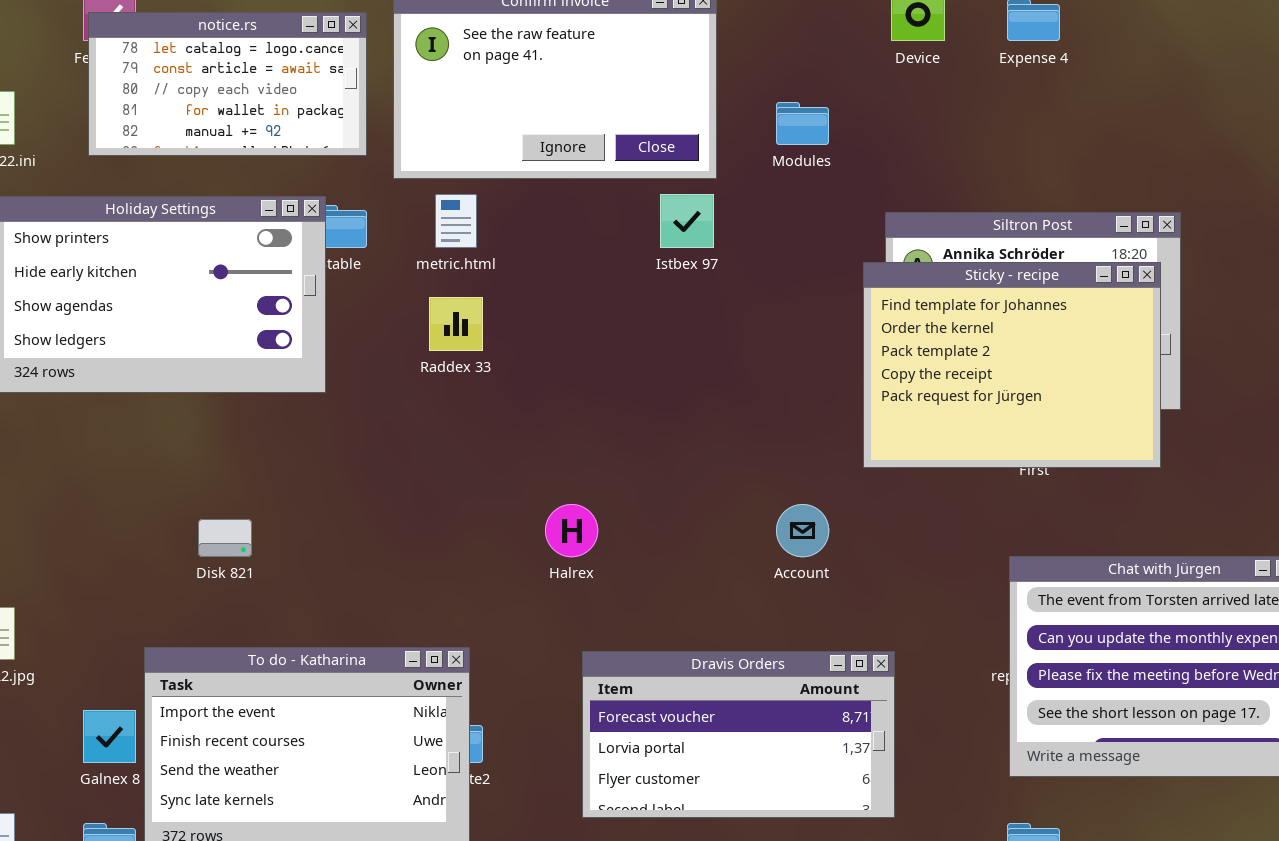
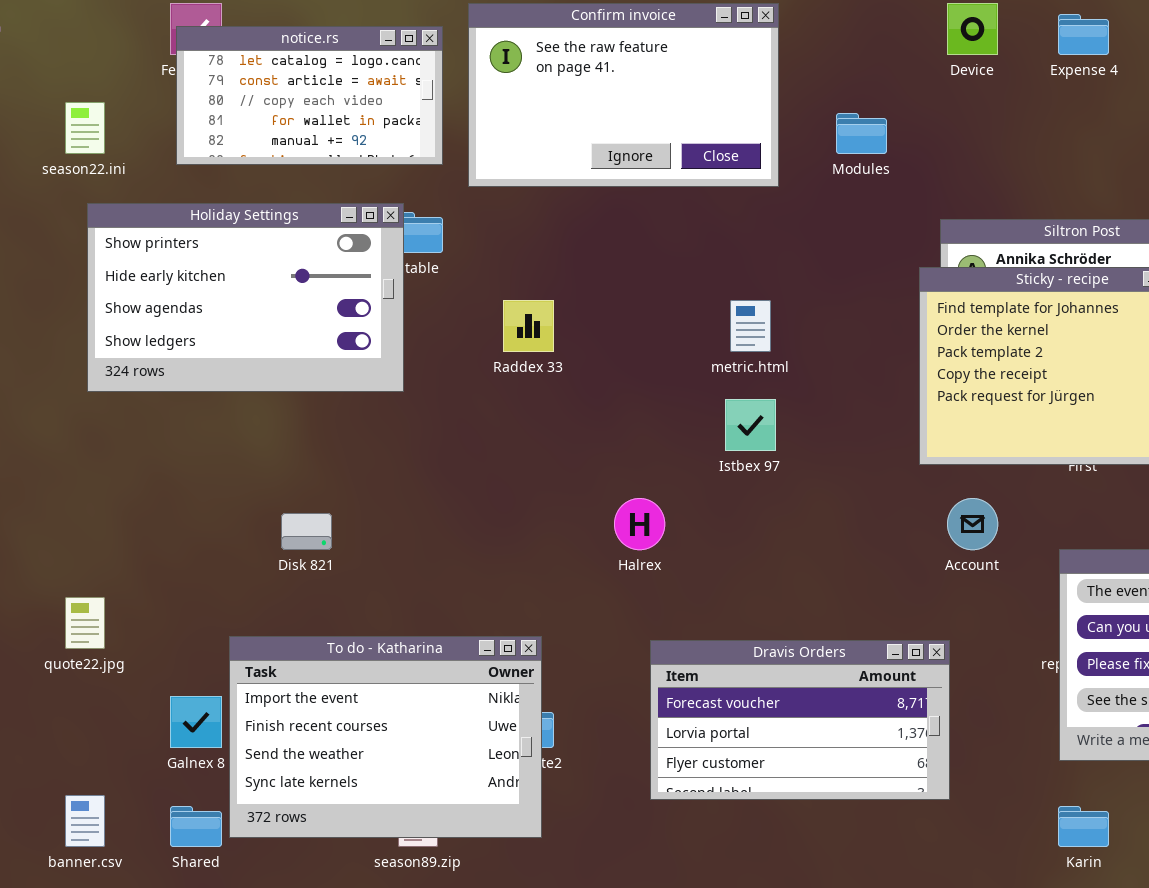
metric.html: [435,194,477,248] -> [730,300,771,352], moved
Istbex 97: [660,194,714,248] -> [725,399,776,451], moved
Account: [776,504,829,557] -> [947,498,998,550], moved

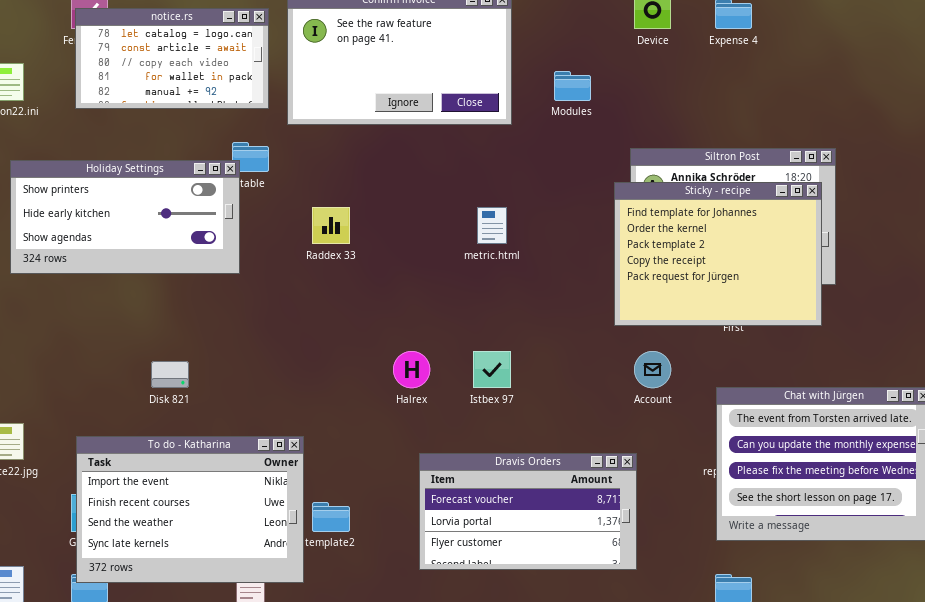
Holiday Settings: [87,203,404,392] -> [10,160,240,274], resized
Istbex 97: [725,399,776,451] -> [473,351,511,388], moved
To do - Katharina: [229,636,542,838] -> [76,436,304,583], moved

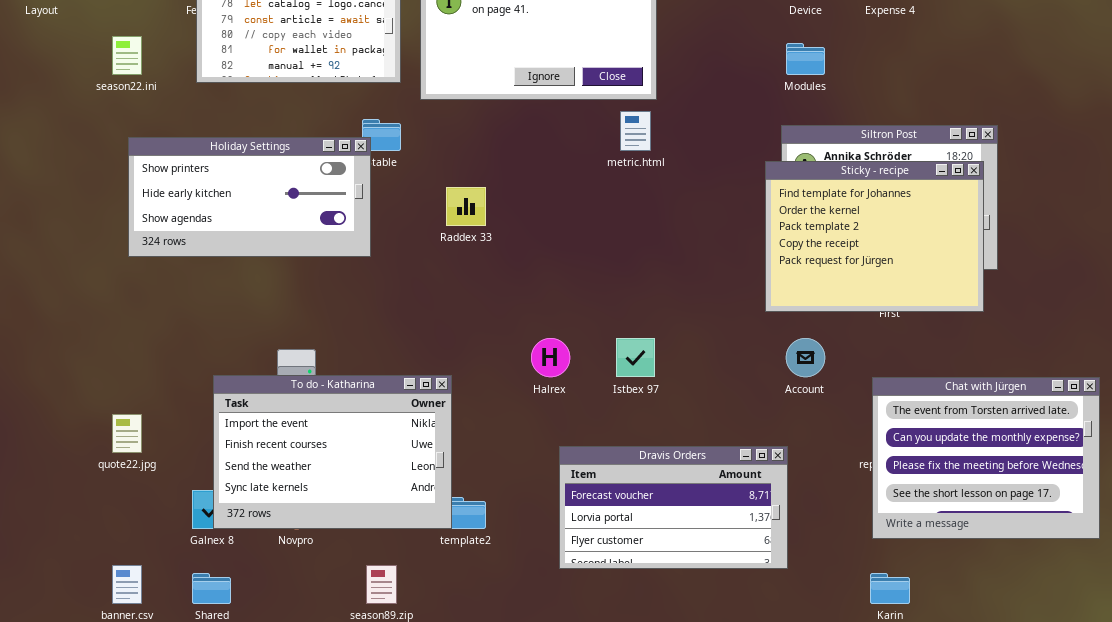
Modules: [554,71,591,101] -> [786,43,825,75], moved
metric.html: [477,207,507,244] -> [620,111,651,151], moved
To do - Katharina: [76,436,304,583] -> [213,375,452,529], moved

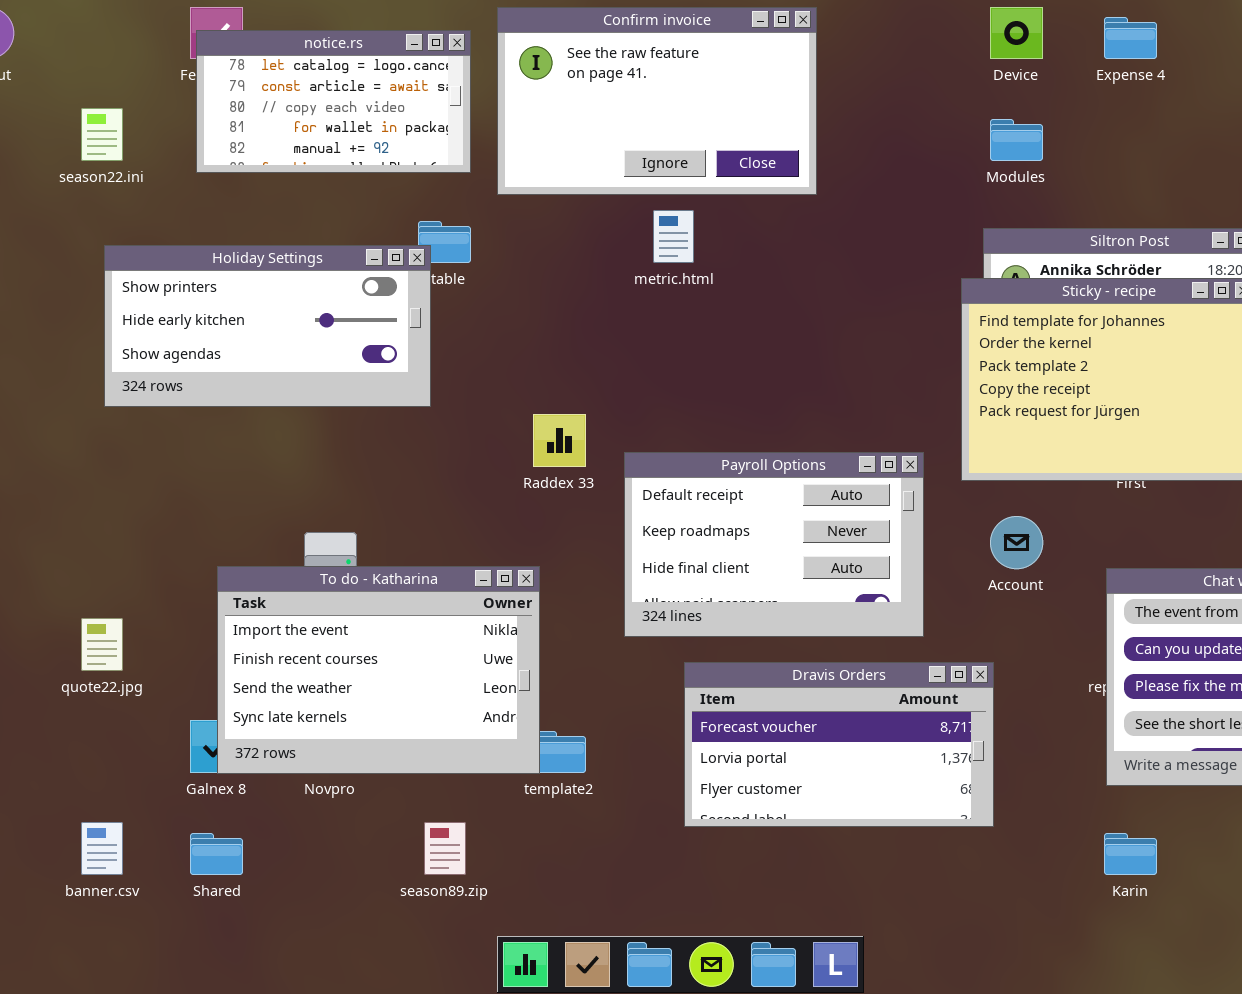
metric.html: [620,111,651,151] -> [653,210,694,263], moved
Raddex 33: [446,187,486,226] -> [533,414,586,467], moved
Payroll Options: none -> [624,452,924,637], opened

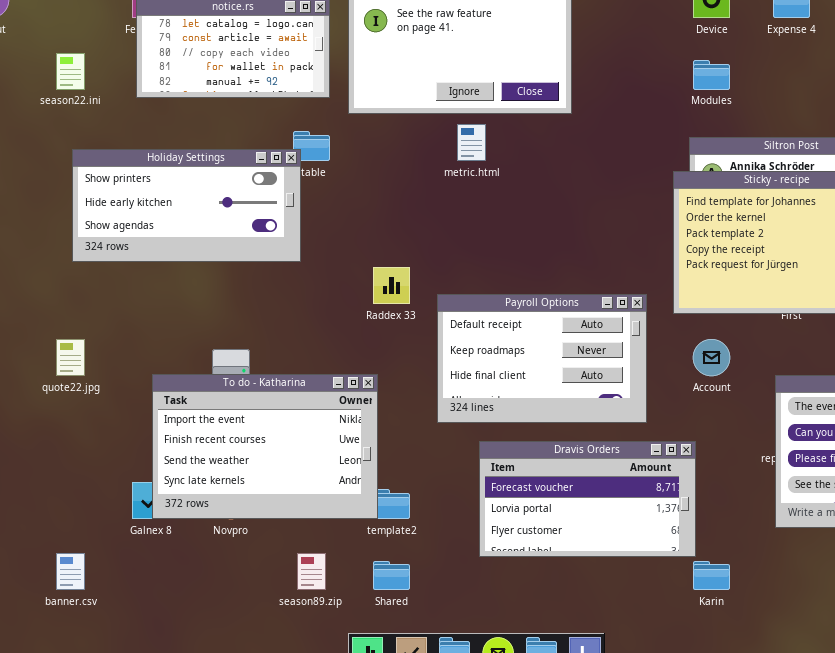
quote22.jpg: [81,618,123,671] -> [56,339,85,376], moved
Shared: [190,833,243,875] -> [373,561,410,590], moved
Karin: [1104,833,1157,875] -> [693,561,730,590], moved

